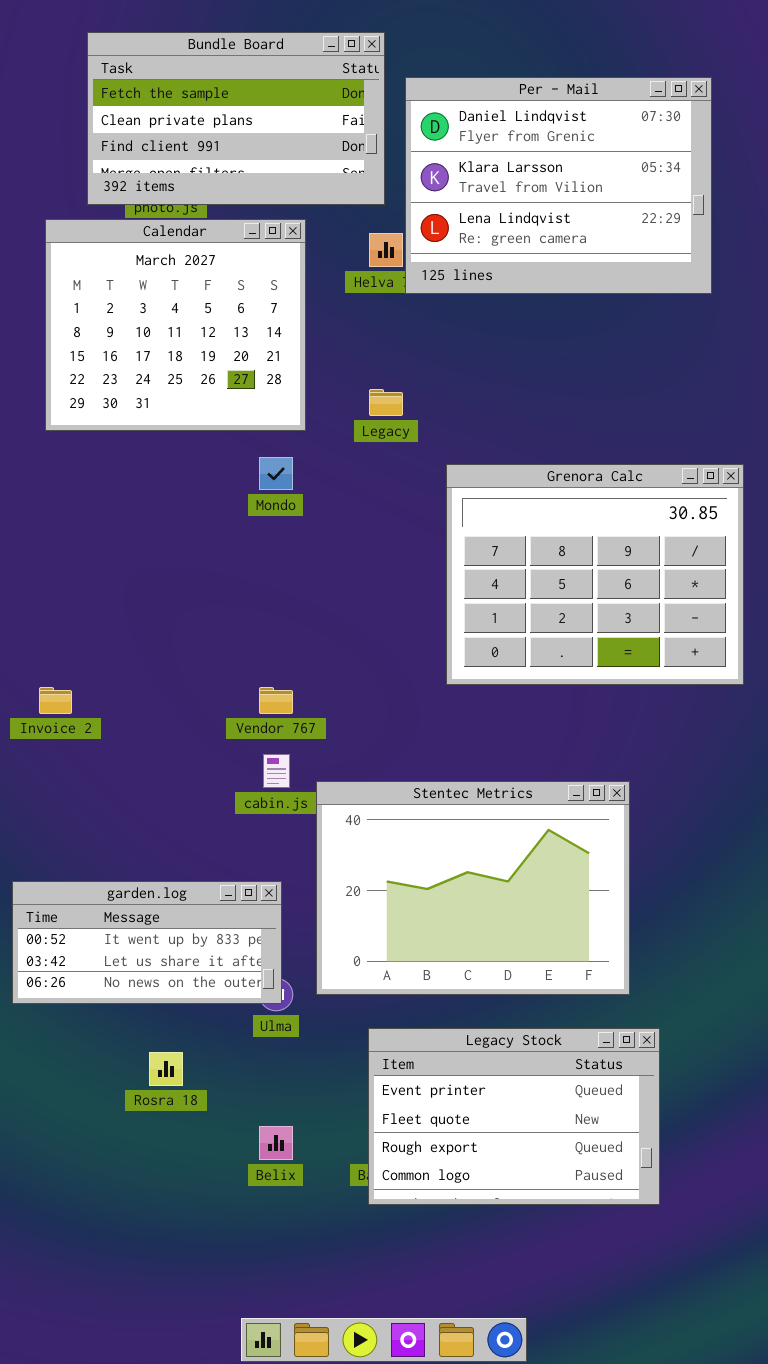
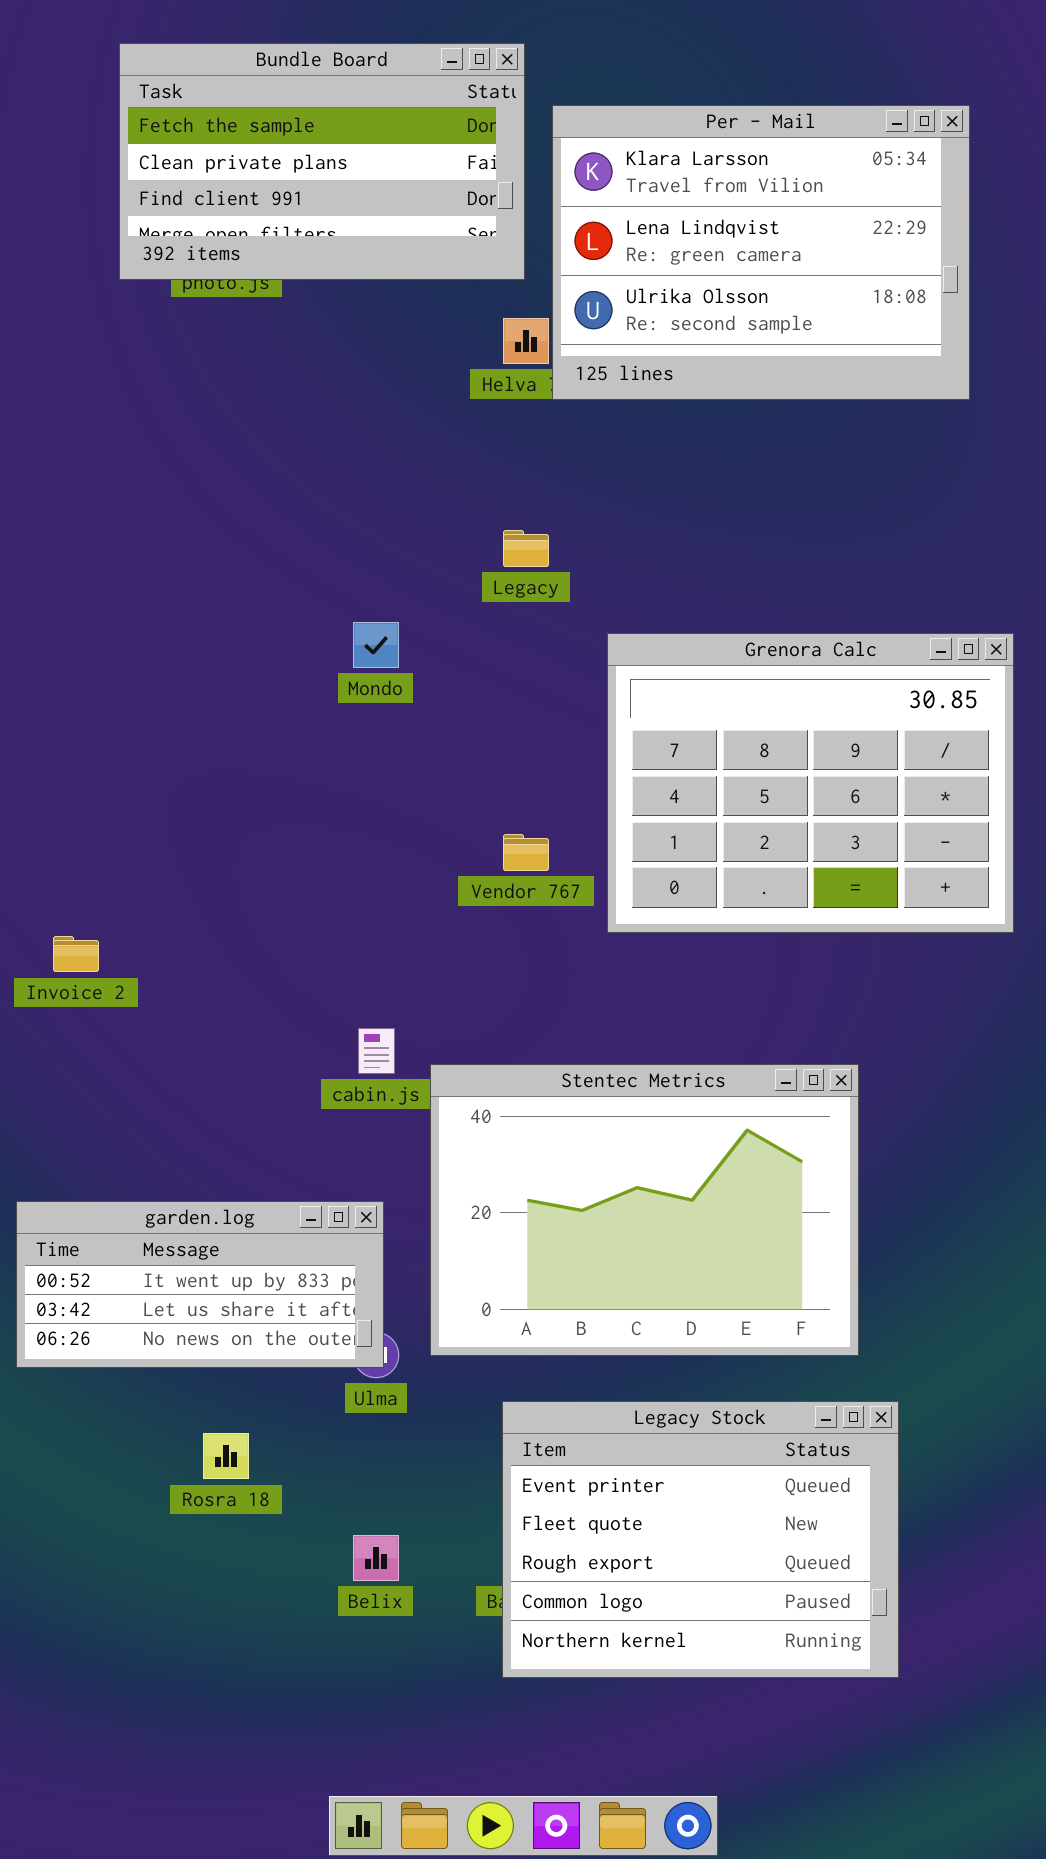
Per - Mail: [405,77,712,294] -> [552,105,970,400], scrolled down 1 row
Calendar: [45,219,306,431] -> none, closed
Vendor 767: [259,687,293,714] -> [503,834,549,871], moved
Legacy Stock: [368,1028,660,1205] -> [502,1401,899,1678], resized

